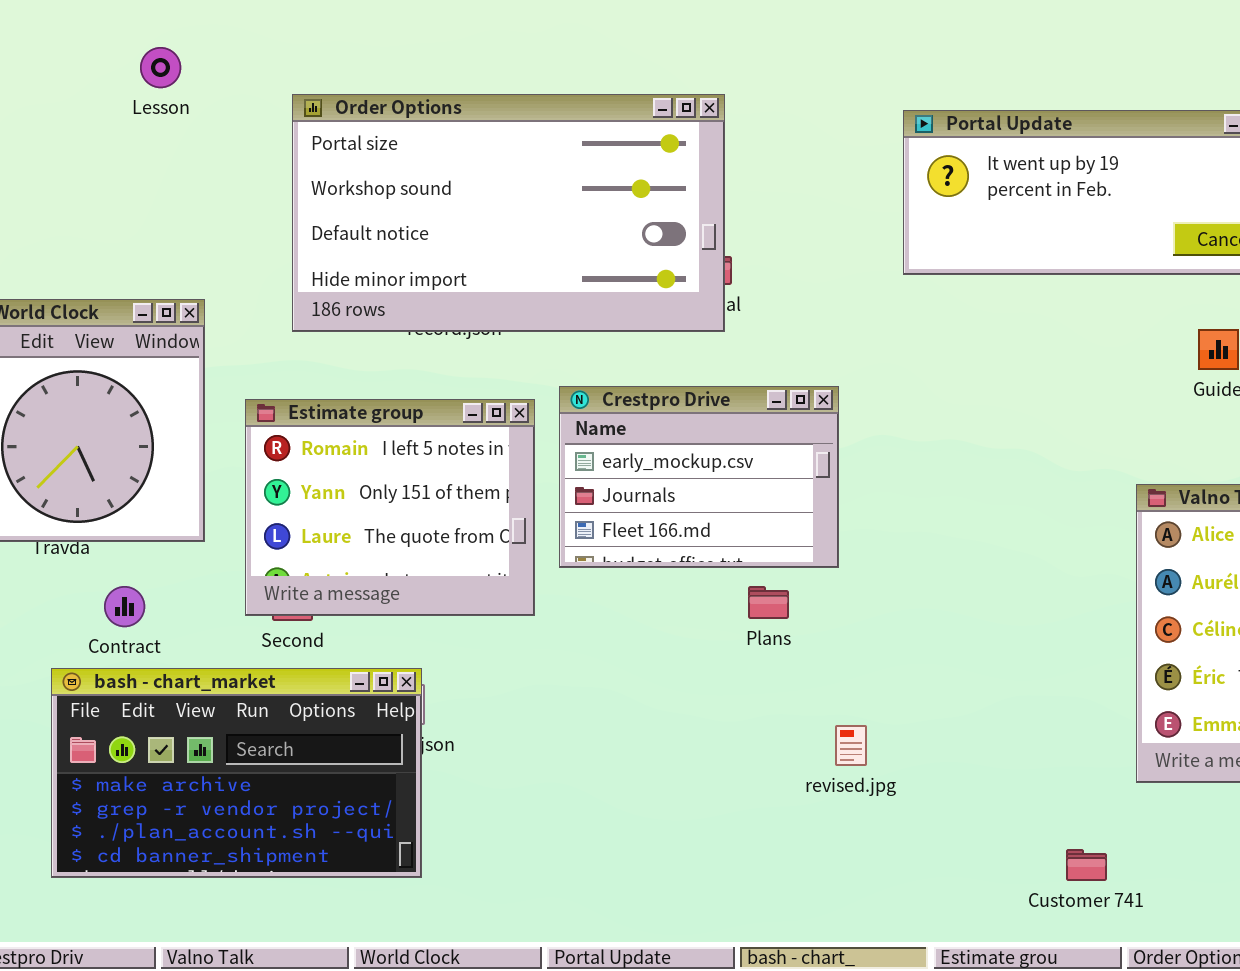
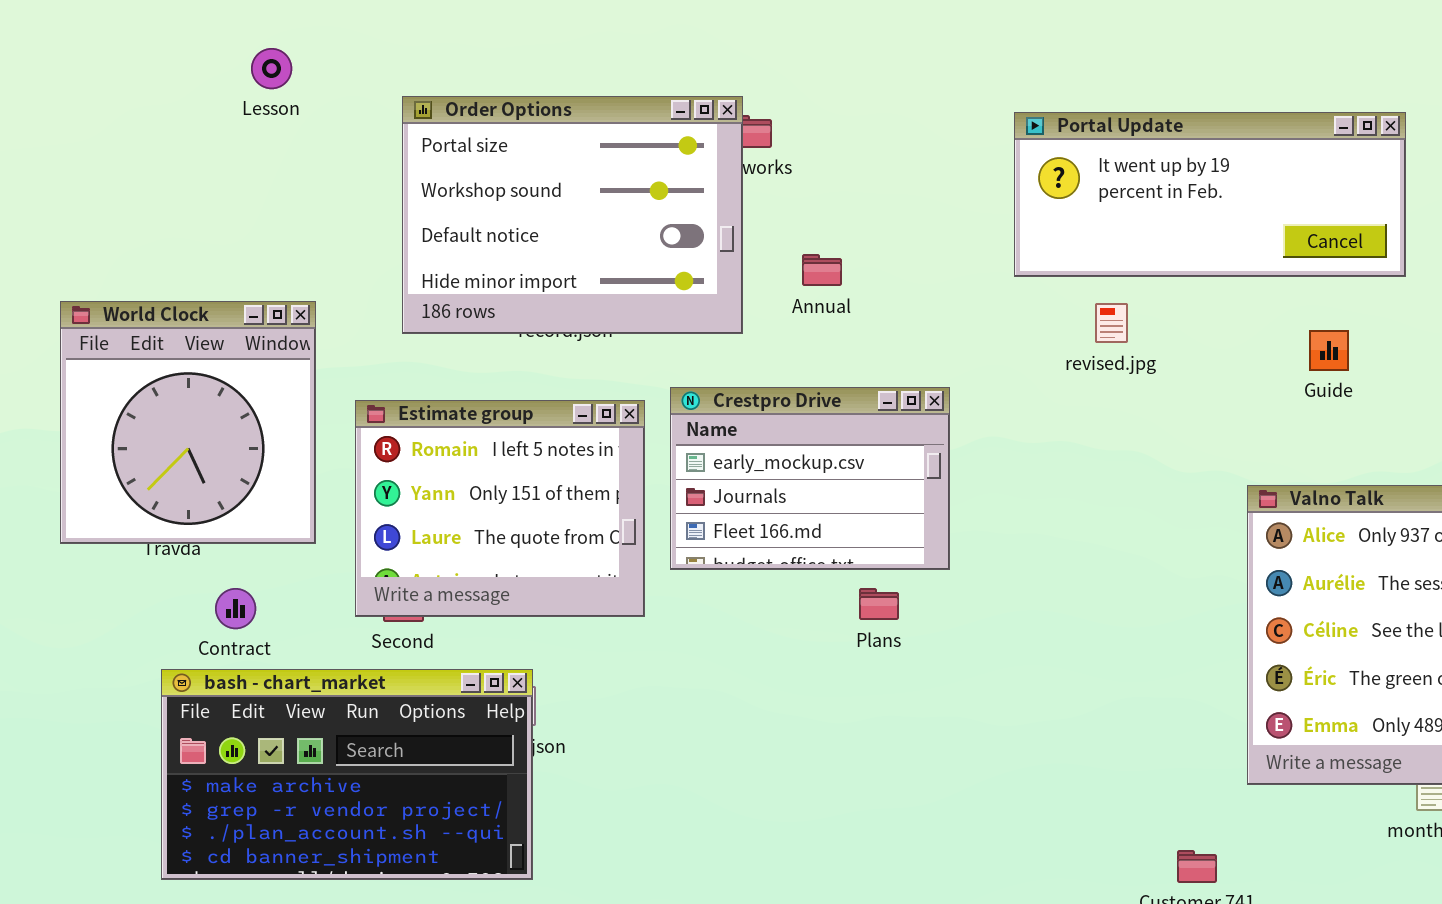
Order Options: [292,94,725,332] -> [402,96,743,334], resized
revised.jpg: [835,725,867,766] -> [1095,303,1128,343], moved

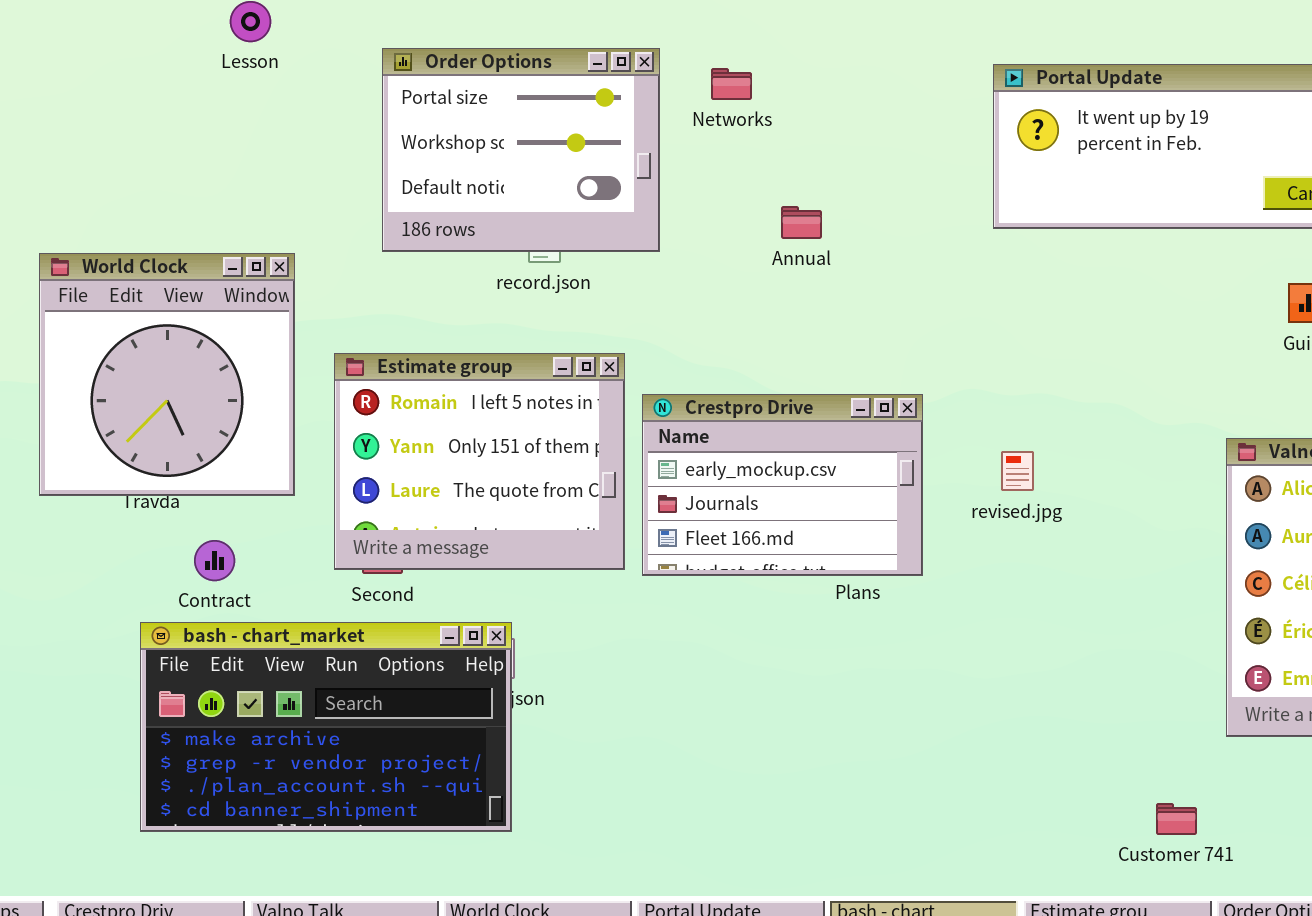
Order Options: [402,96,743,334] -> [382,48,660,252], resized
revised.jpg: [1095,303,1128,343] -> [1001,451,1034,491], moved
Crestpro Drive: [670,387,950,570] -> [642,394,923,576], moved

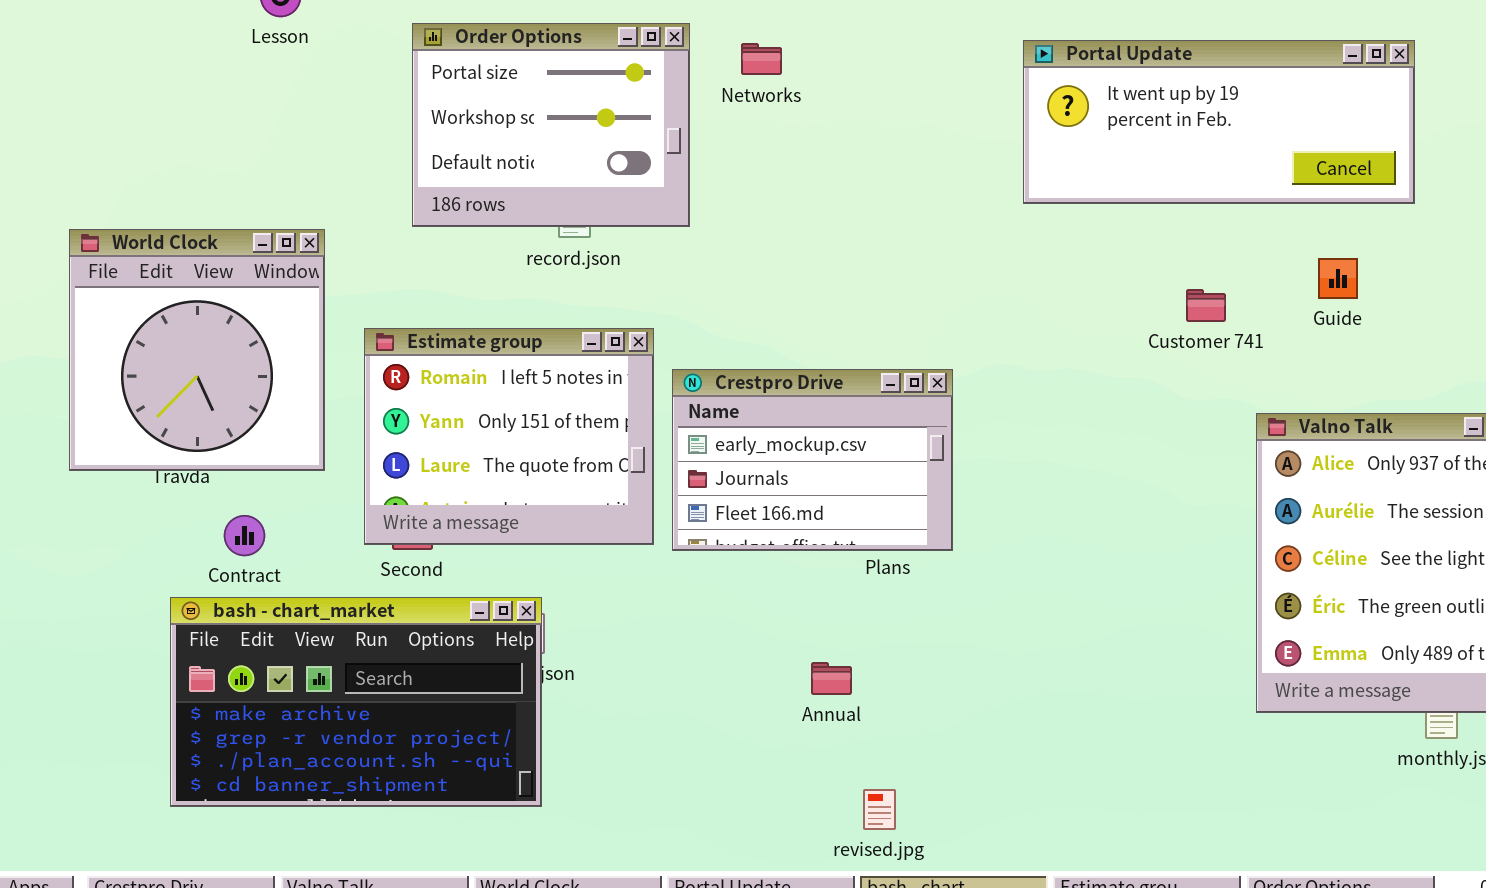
Annual: [781,206,822,239] -> [811,662,852,695], moved
revised.jpg: [1001,451,1034,491] -> [863,789,896,830], moved
Customer 741: [1156,803,1197,835] -> [1186,289,1226,322], moved

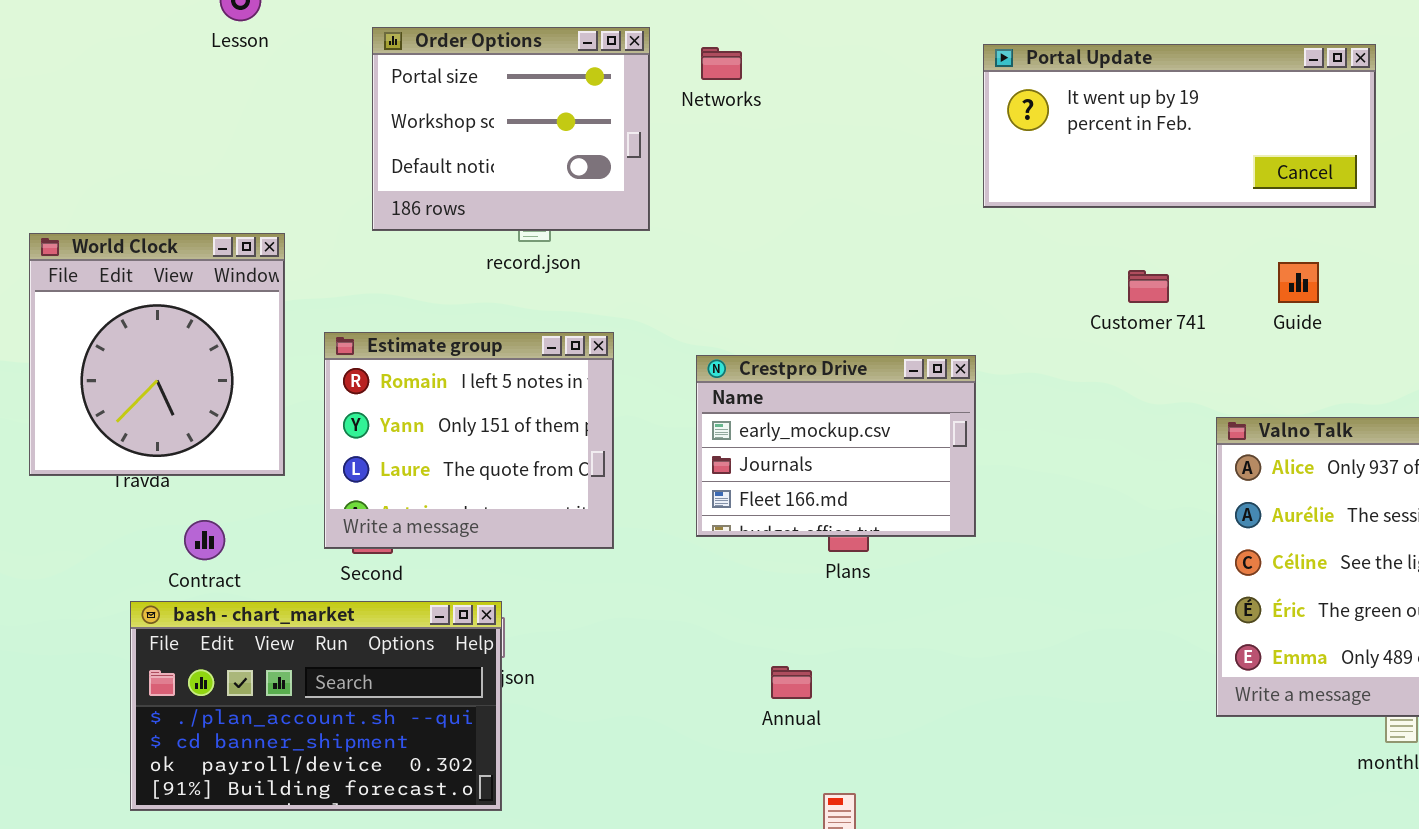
Customer 741: [1186,289,1226,322] -> [1128,270,1169,303], moved
Crestpro Drive: [672,369,953,551] -> [696,355,976,537], moved
bash - chart_market: [170,597,542,807] -> [130,601,502,811], scrolled down 2 rows

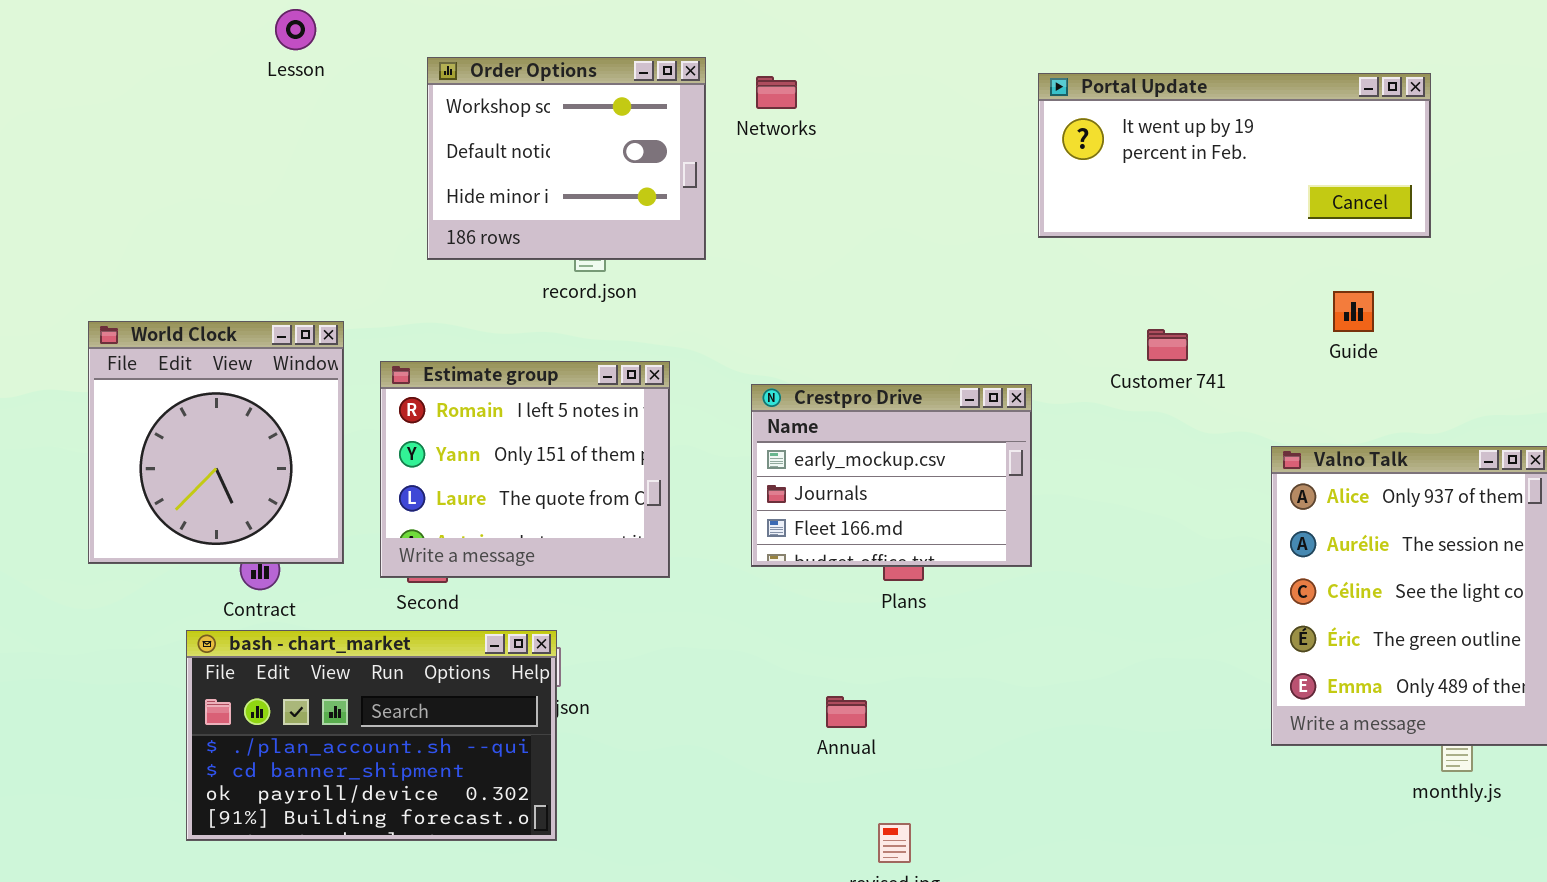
Order Options: [372,27,650,231] -> [427,57,706,260], scrolled down 1 row
World Clock: [29,233,285,476] -> [88,321,344,564], moved
Customer 741: [1128,270,1169,303] -> [1147,329,1188,361], moved

